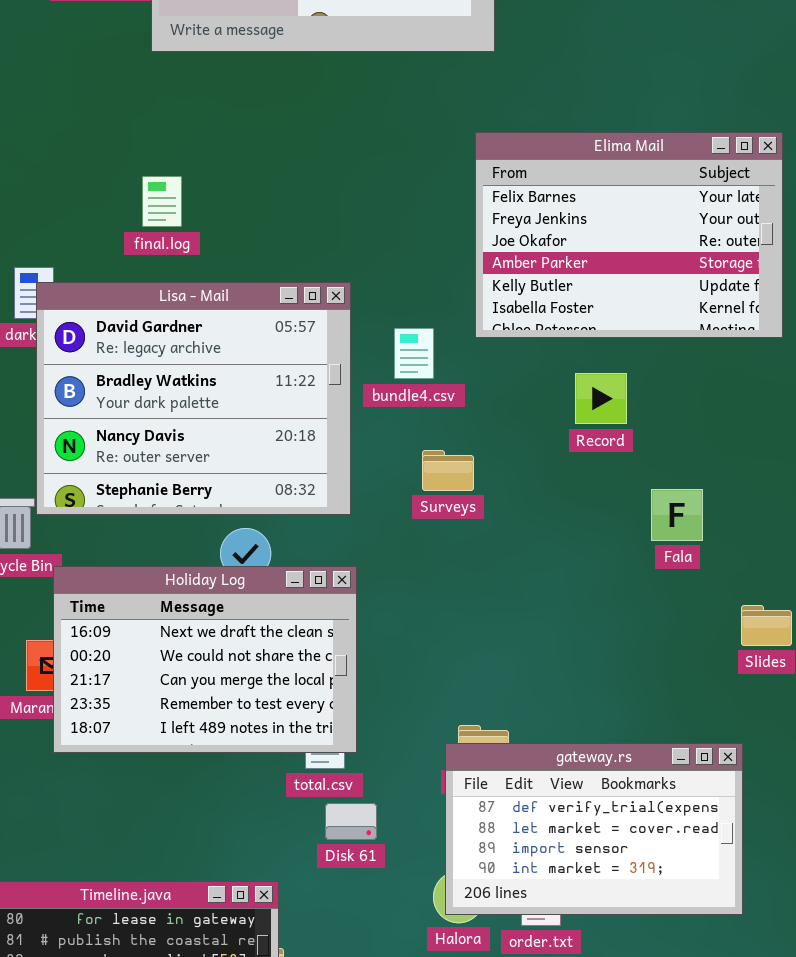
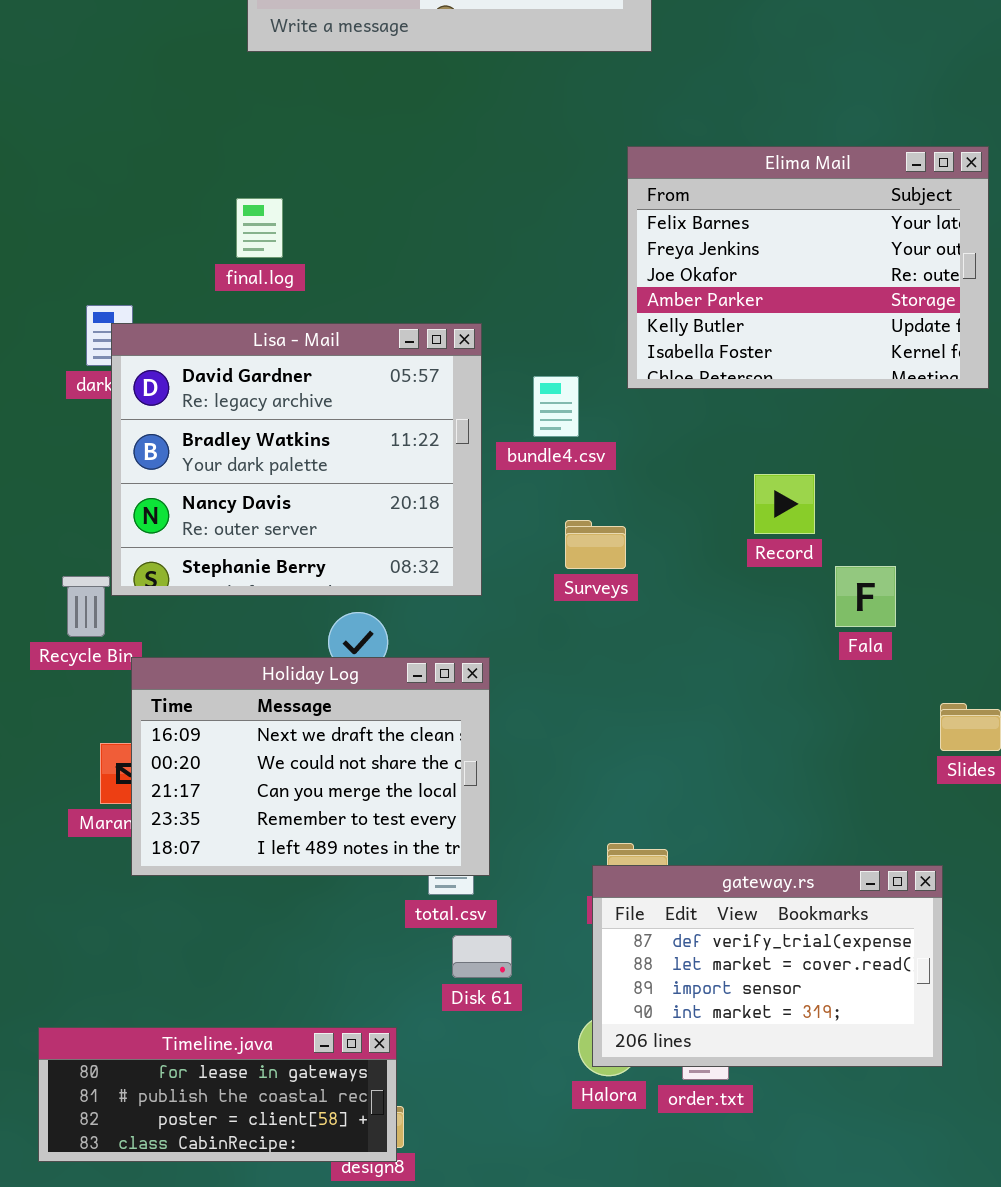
Record: [575,373,627,424] -> [754,474,815,534], moved

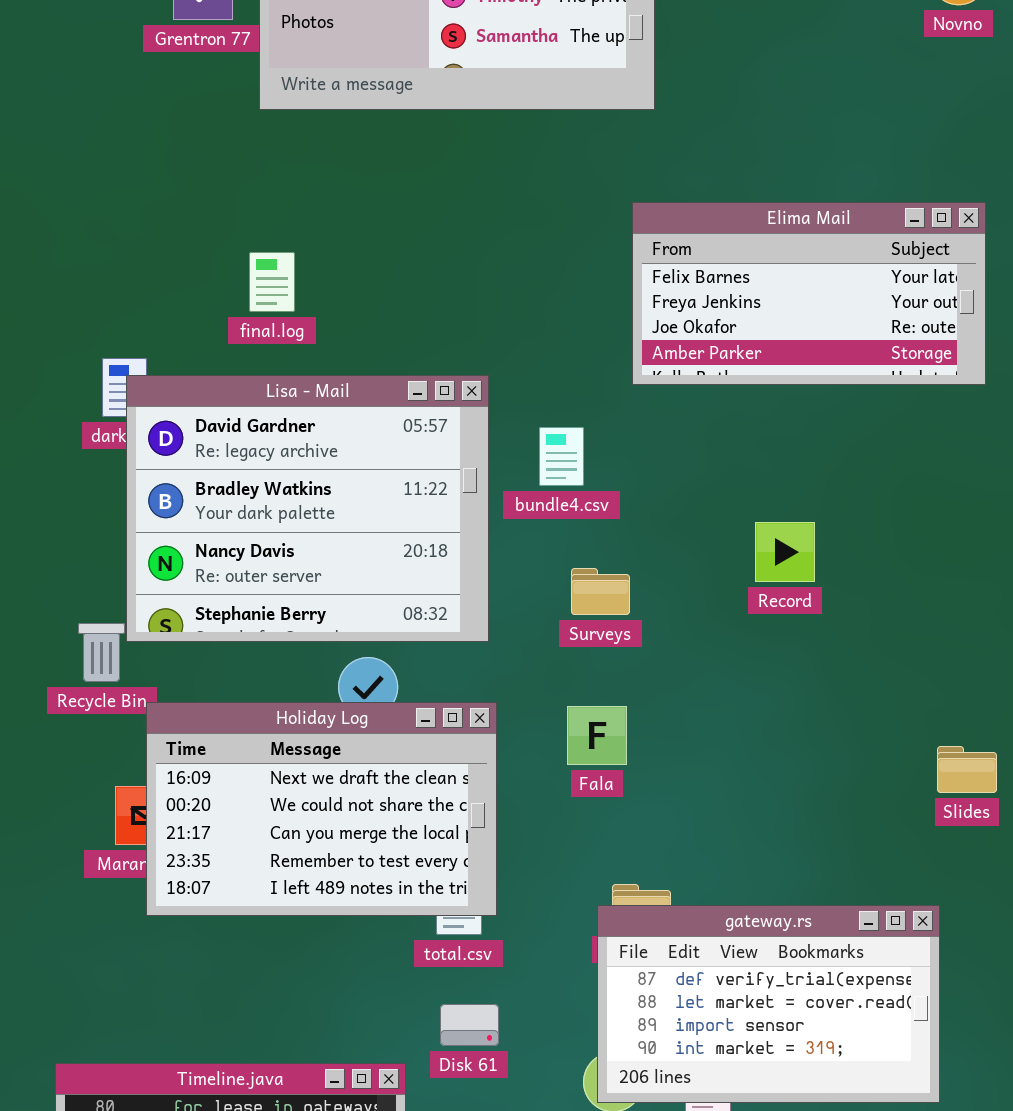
Elima Mail: [627,146,989,389] -> [632,202,986,385], resized
Fala: [835,566,896,627] -> [567,706,627,765], moved
Disk 61: [452,935,512,978] -> [440,1004,499,1046], moved

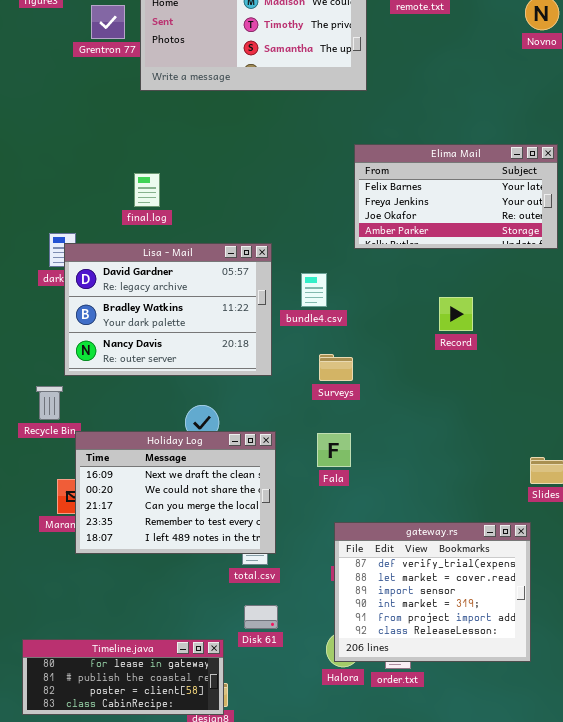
Lisa - Mail: [126,375,489,642] -> [64,243,272,376], resized
Record: [755,522,815,582] -> [439,297,473,331], moved
gateway.rs: [597,905,940,1103] -> [334,522,531,662], resized

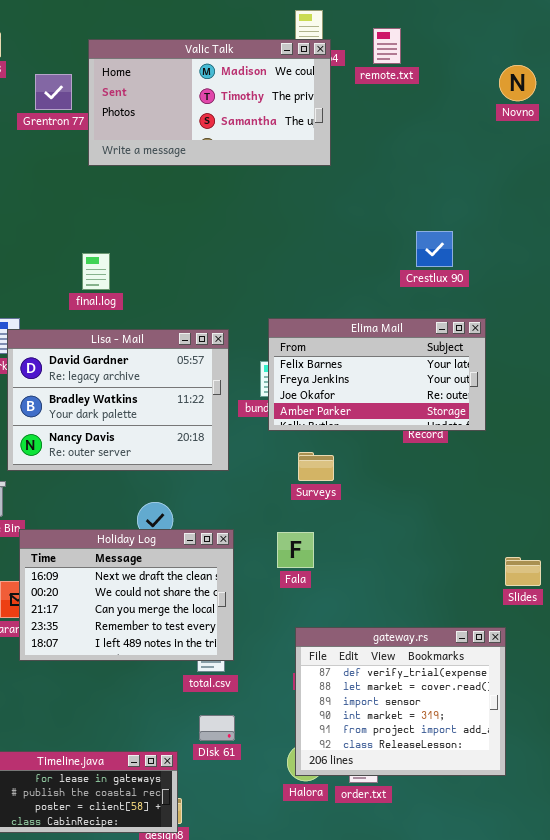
Elima Mail: [354,144,558,249] -> [268,318,486,431], moved
Surveys: [319,354,353,381] -> [298,452,334,481], moved

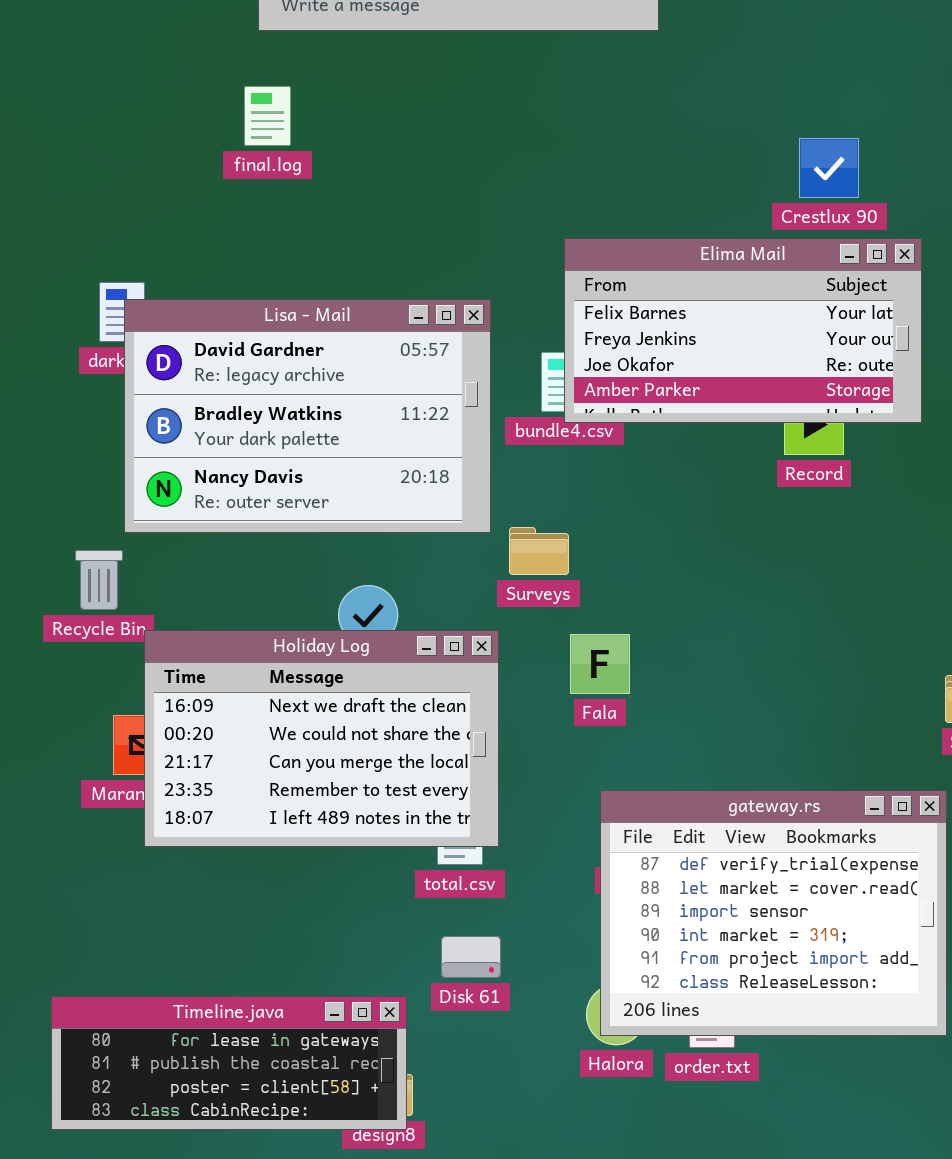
final.log: [82,253,110,290] -> [244,86,291,146], moved
Elima Mail: [268,318,486,431] -> [564,238,922,423], moved
Surveys: [298,452,334,481] -> [509,527,569,575], moved

